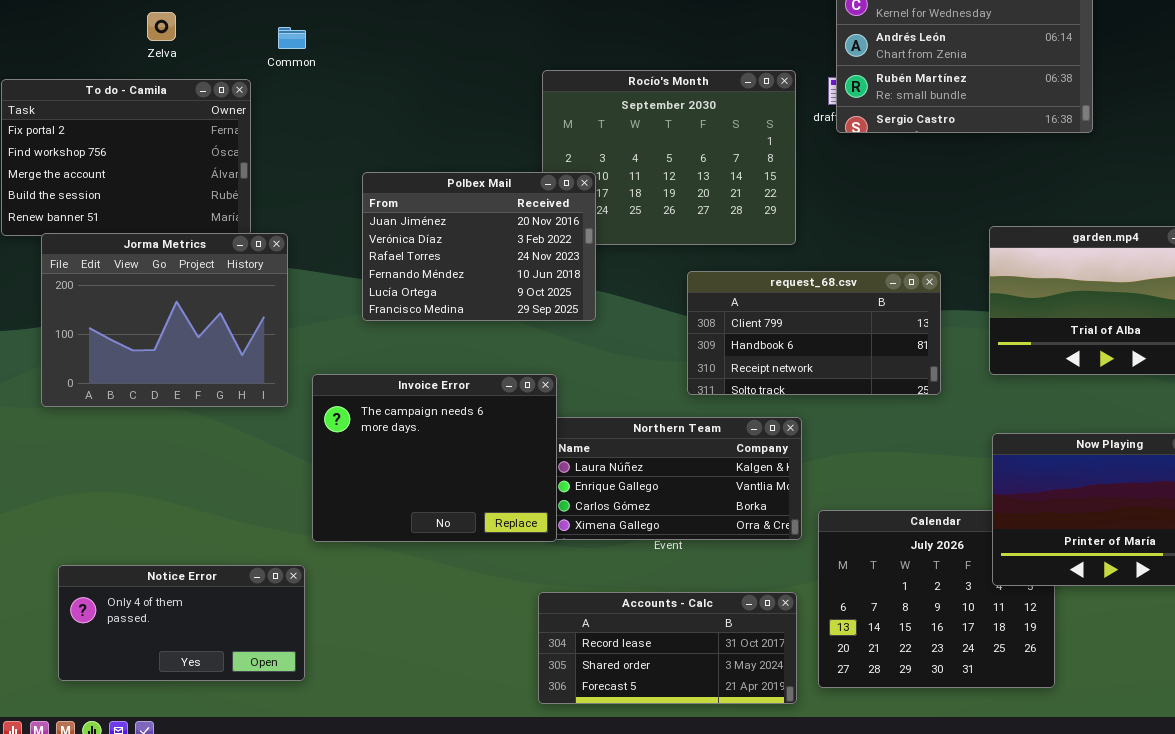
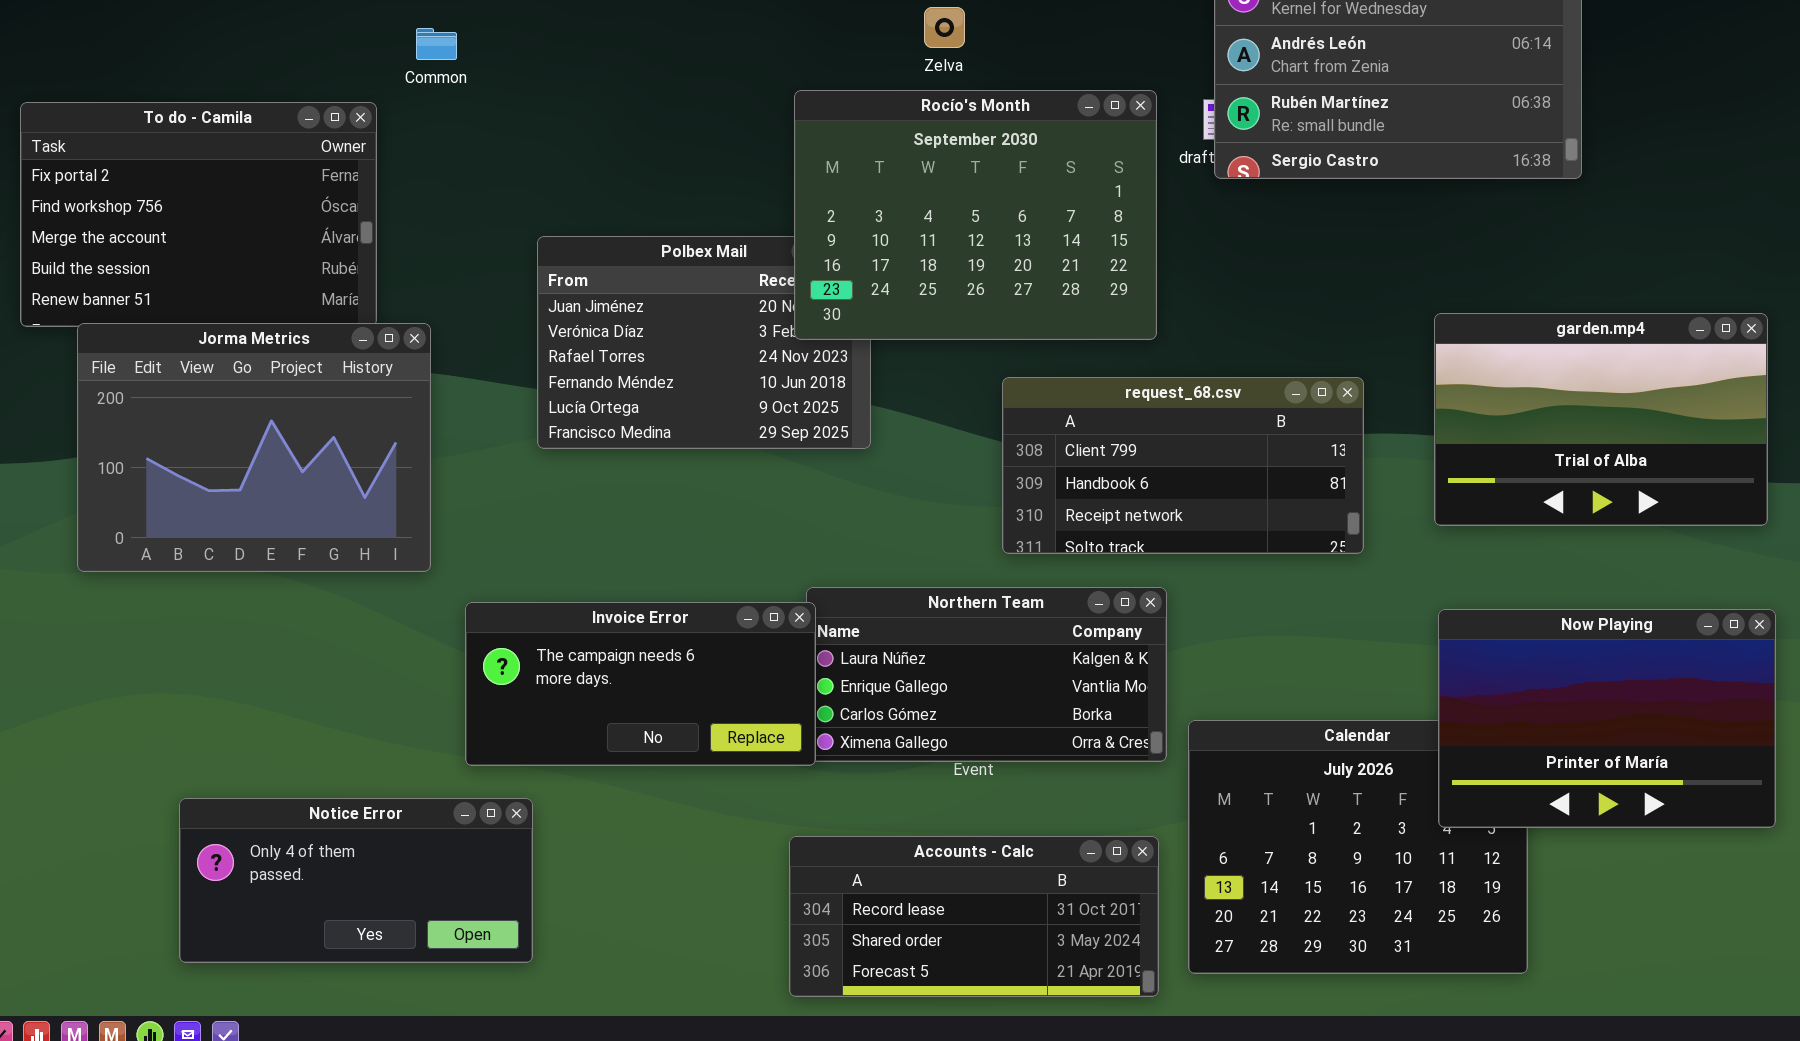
Zelva: [147,12,176,41] -> [924,7,965,48], moved
Rocío's Month: [542,70,796,245] -> [794,90,1157,340], raised
Invoice Error: [312,374,557,542] -> [465,602,816,766], resized
Notice Error: [58,565,305,681] -> [179,798,533,963], moved

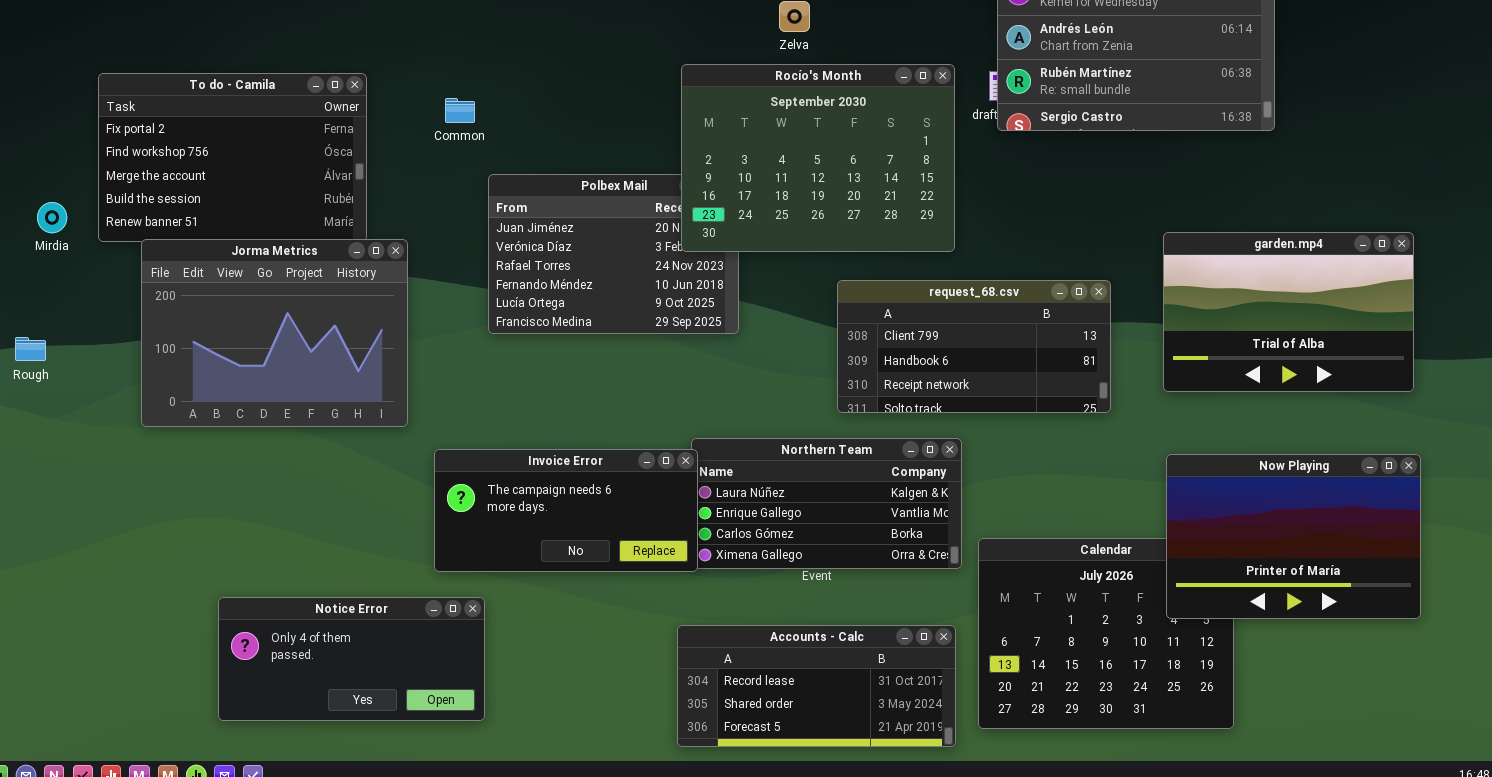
Common: [416,28,457,60] -> [445,98,475,123], moved

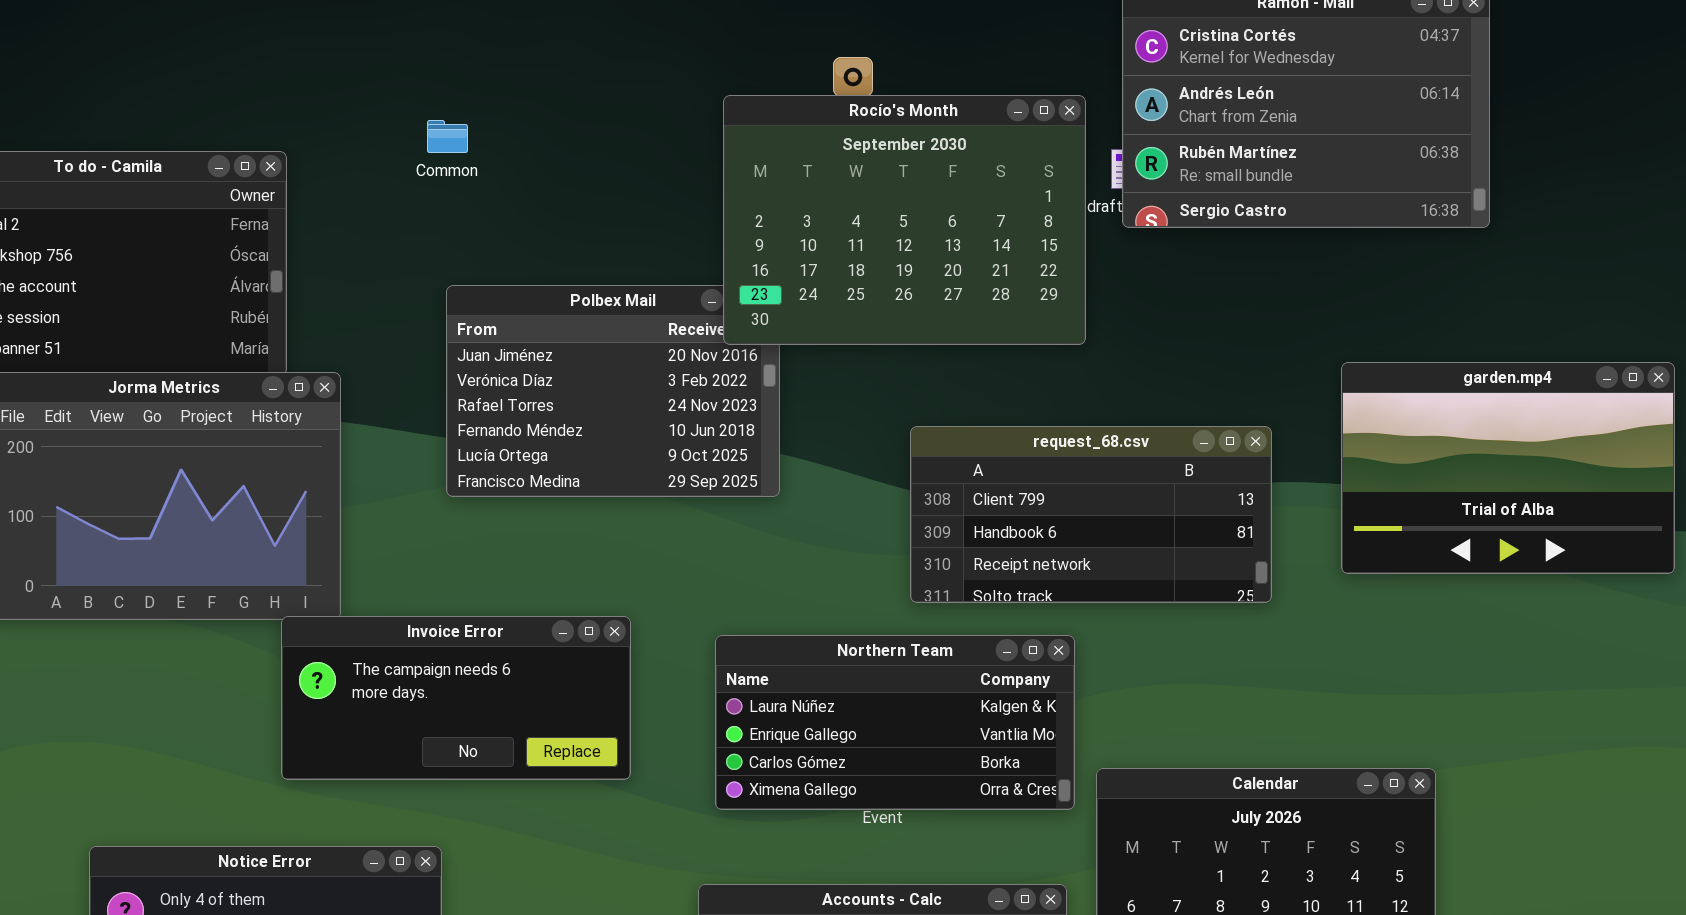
Rocío's Month: [681,64,955,252] -> [723,95,1086,345], moved
Common: [445,98,475,123] -> [427,120,468,153], moved
Invoice Error: [434,449,698,572] -> [281,616,631,780], moved
Now Playing: [1166,454,1421,619] -> none, closed

